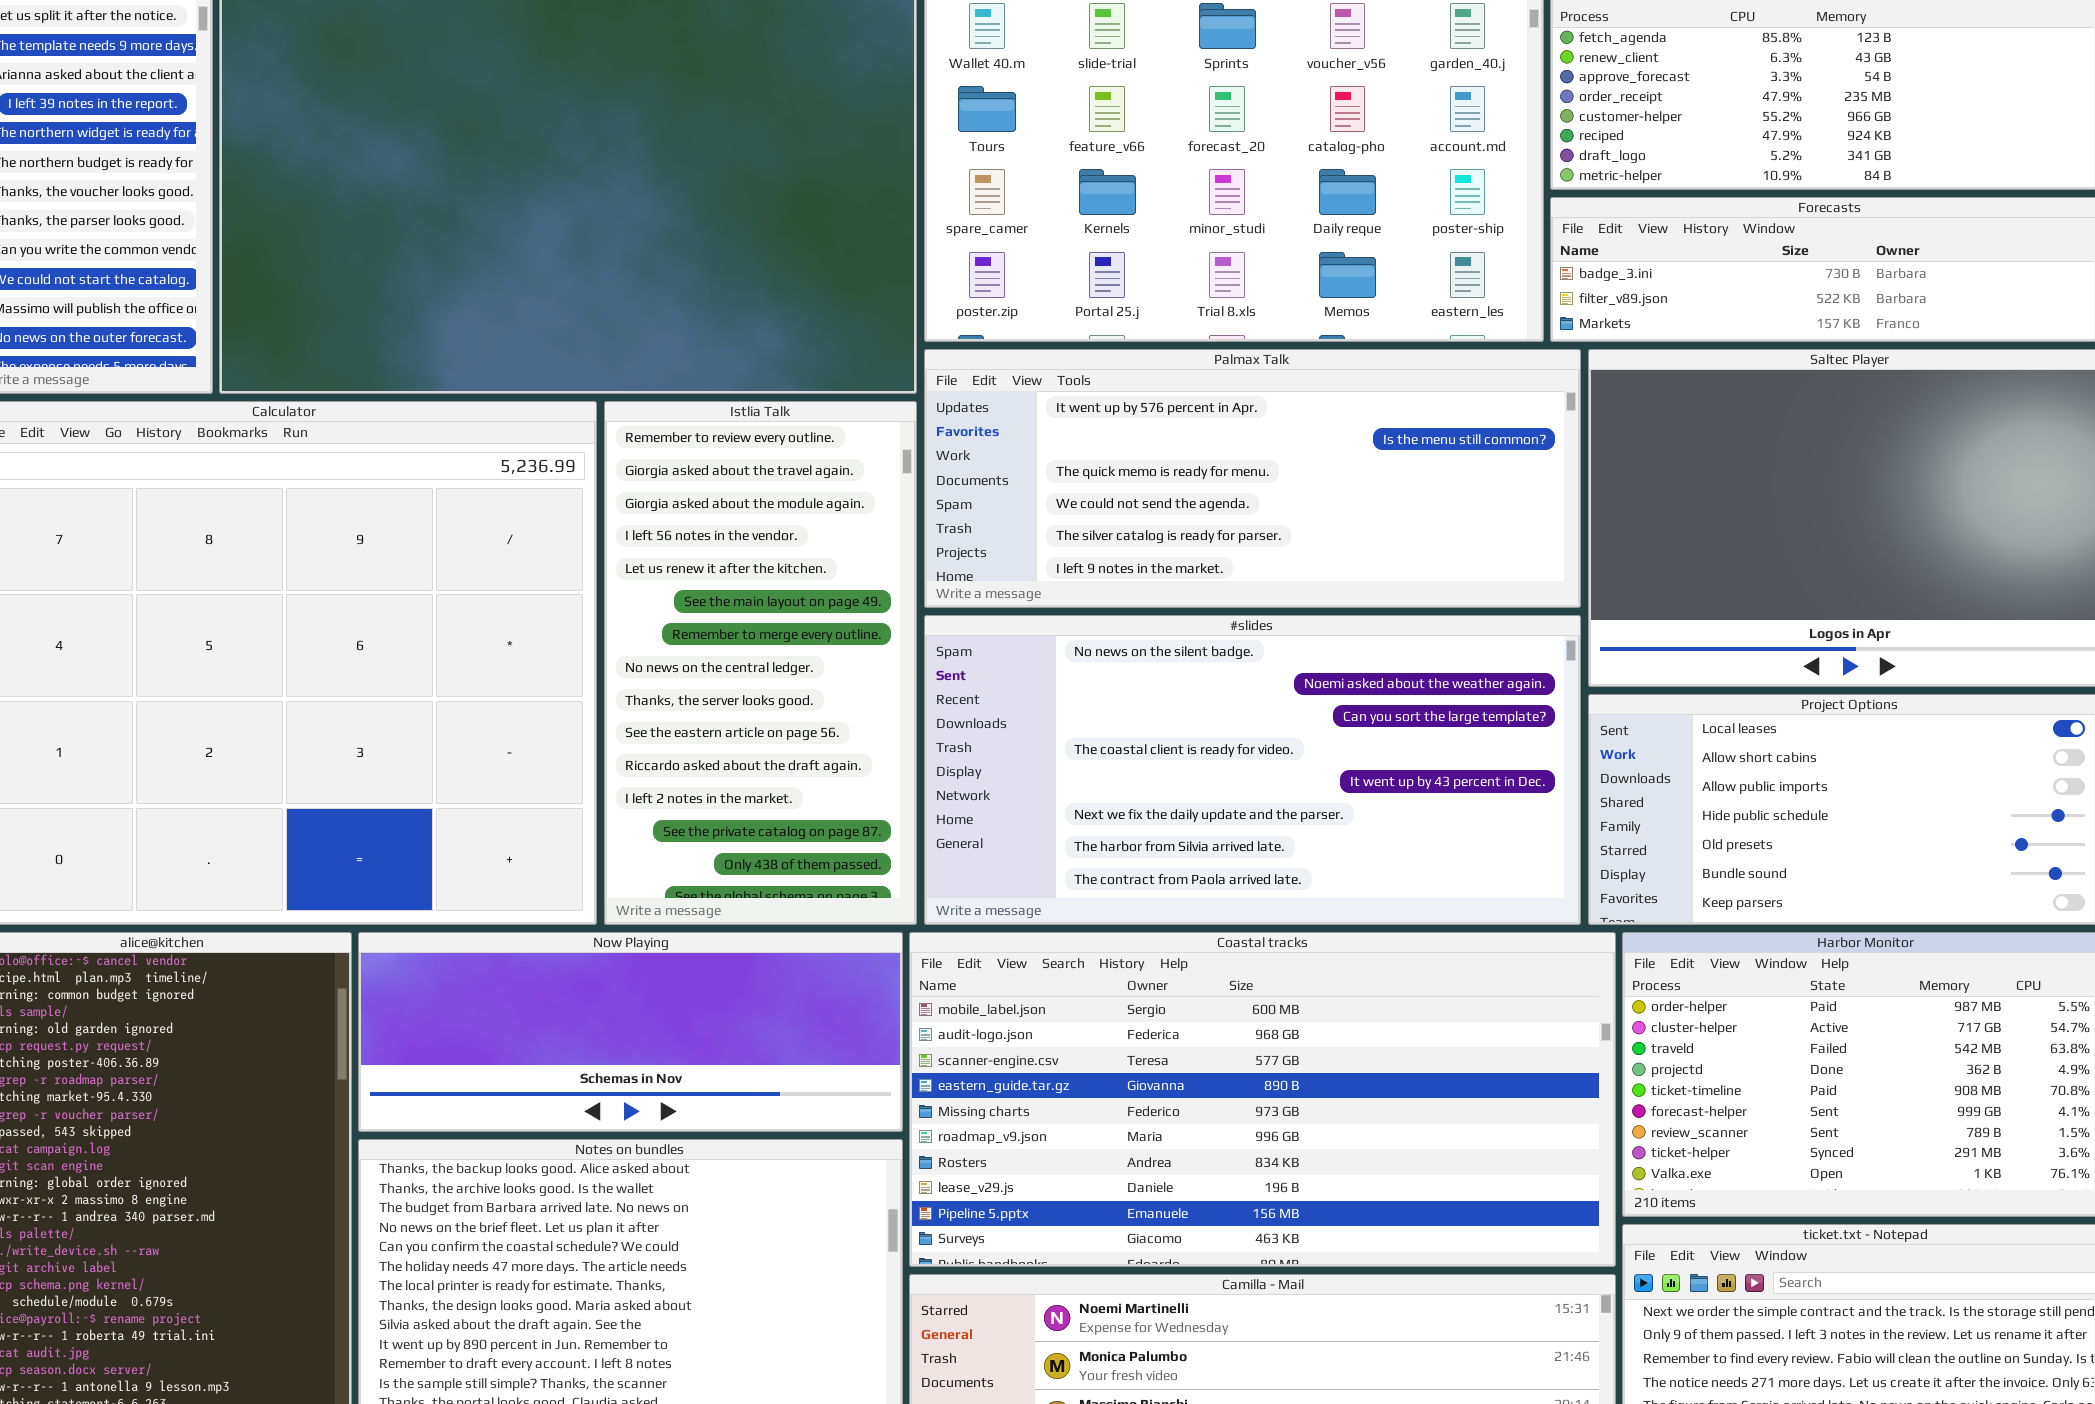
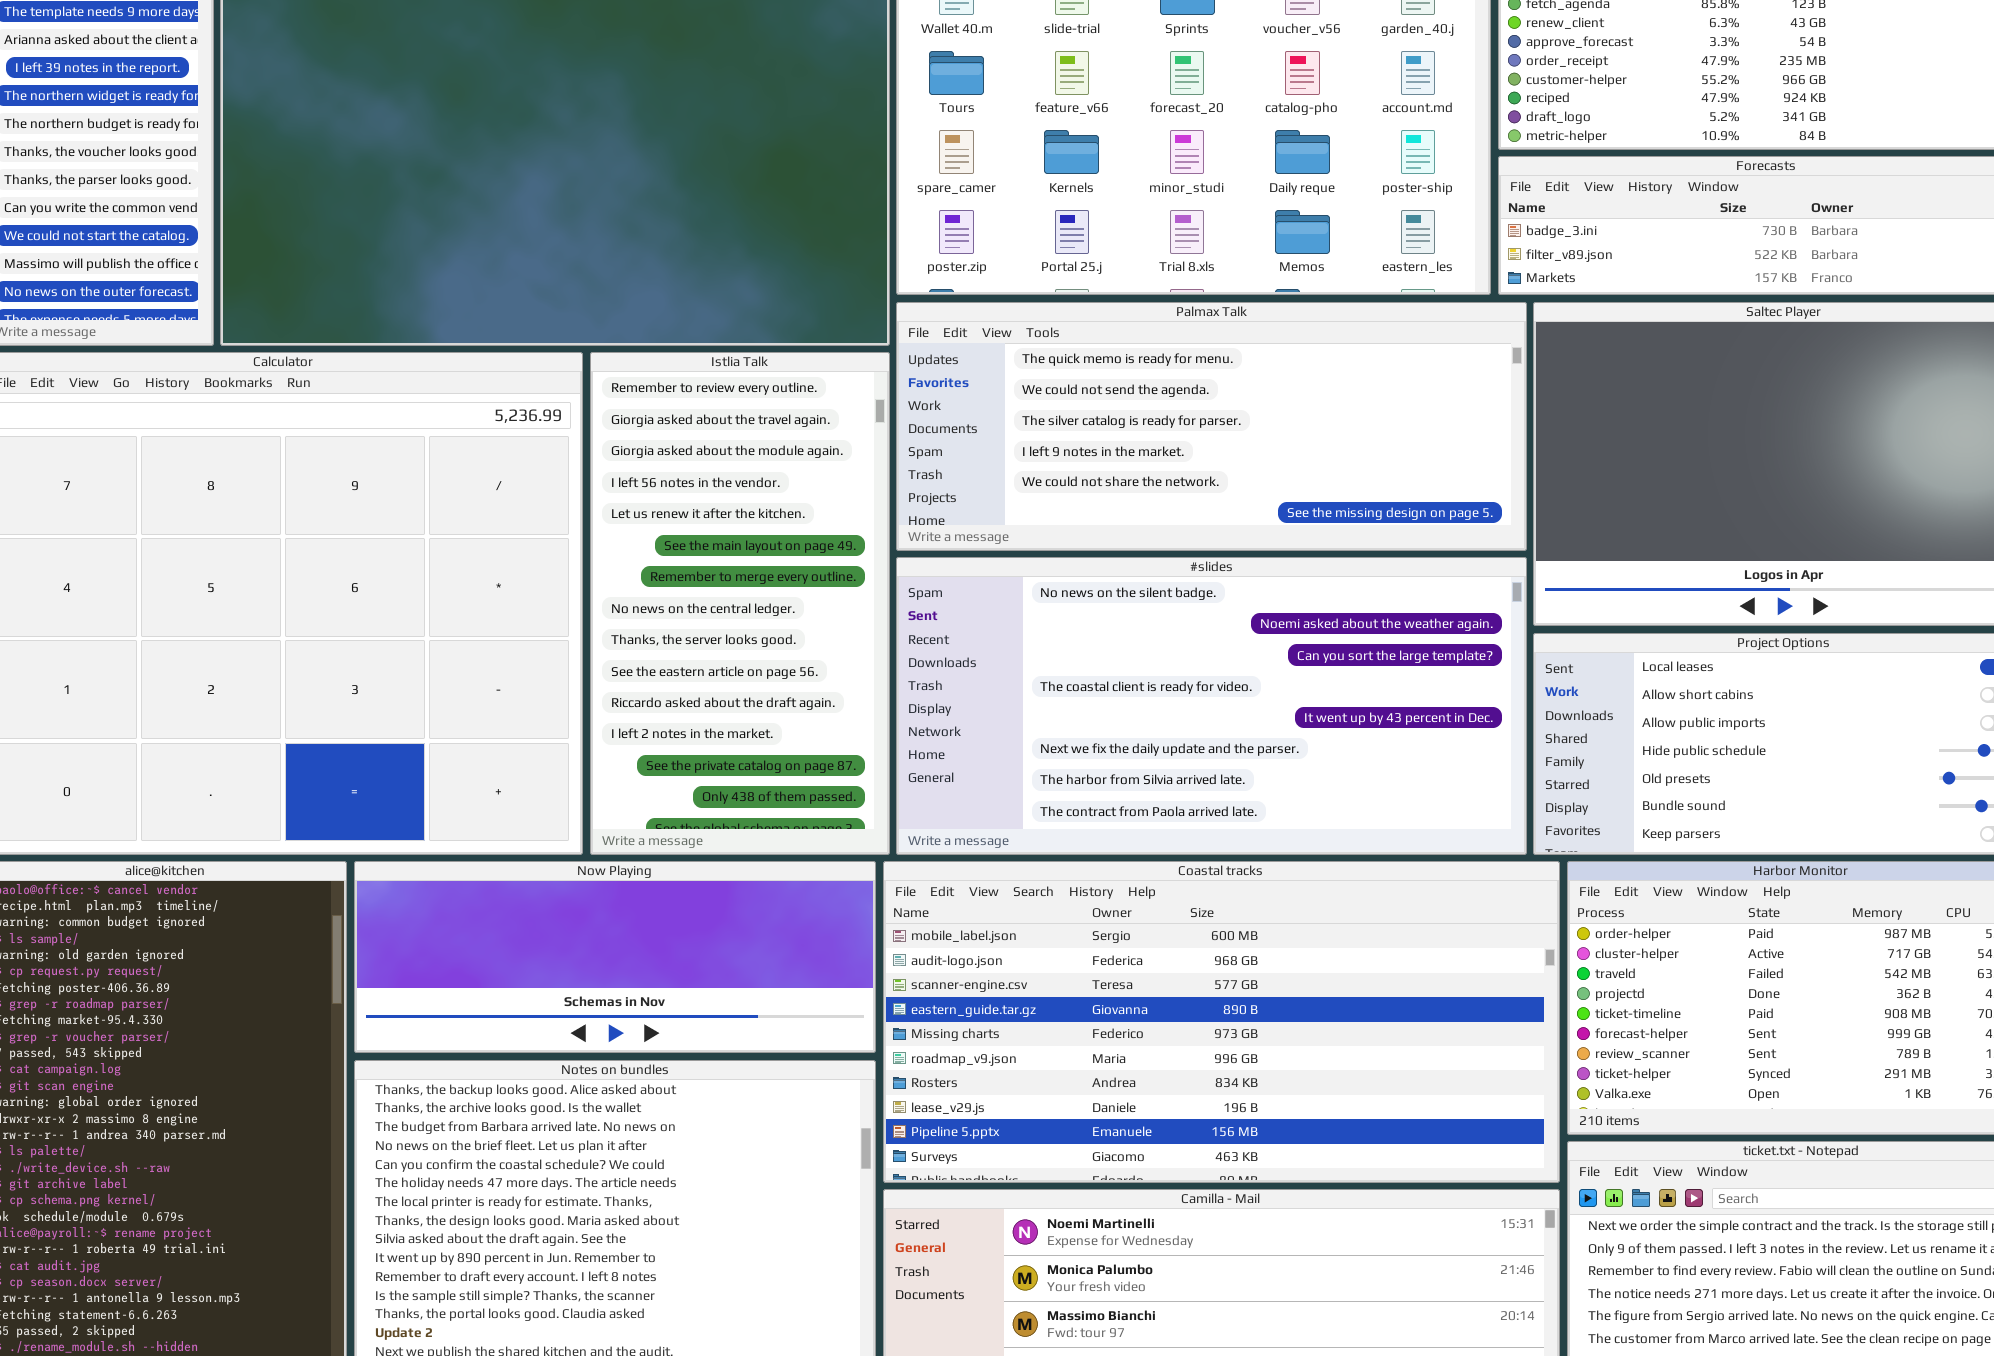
Palmax Talk: [924,349,1581,608] -> [896,302,1527,551], scrolled down 2 rows

